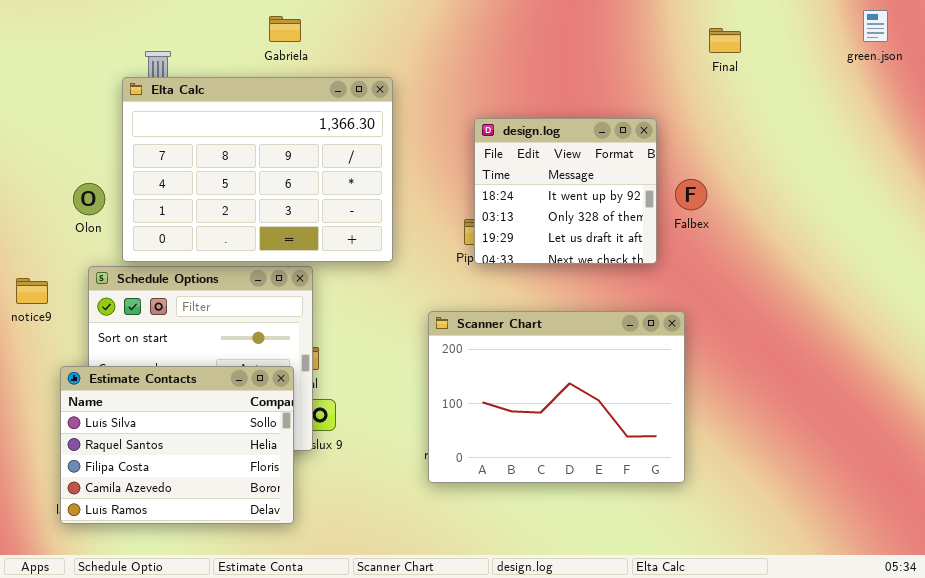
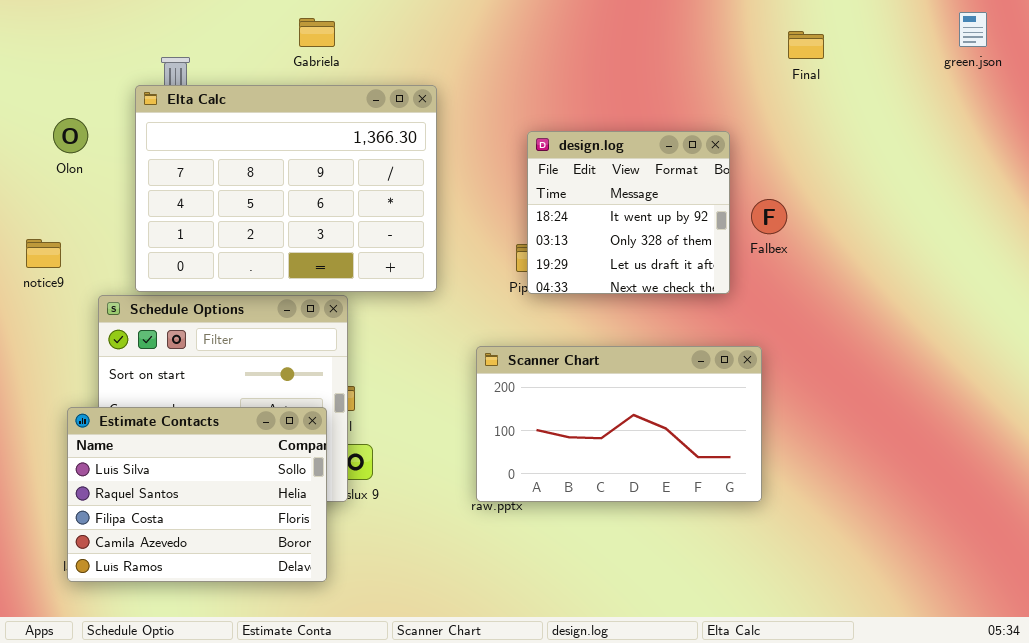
Olon: [73,183,105,215] -> [53,118,88,153], moved
notice9: [16,278,48,304] -> [26,239,61,268], moved
Scanner Chart: [428,311,685,483] -> [476,346,762,502], resized

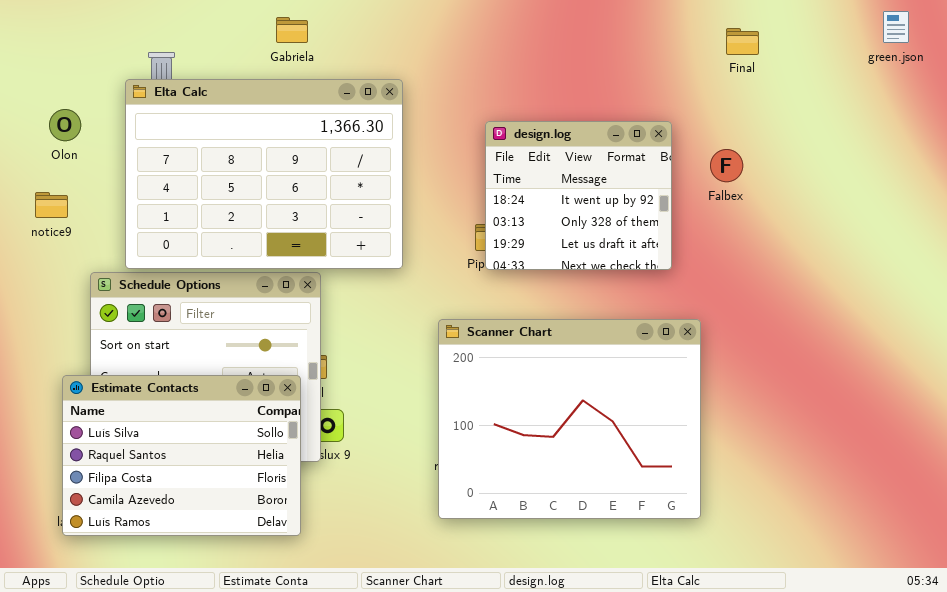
Falbex: [751,199,787,234] -> [710,149,743,182], moved
notice9: [26,239,61,268] -> [35,192,68,218], moved
Scanner Chart: [476,346,762,502] -> [438,319,701,519], resized

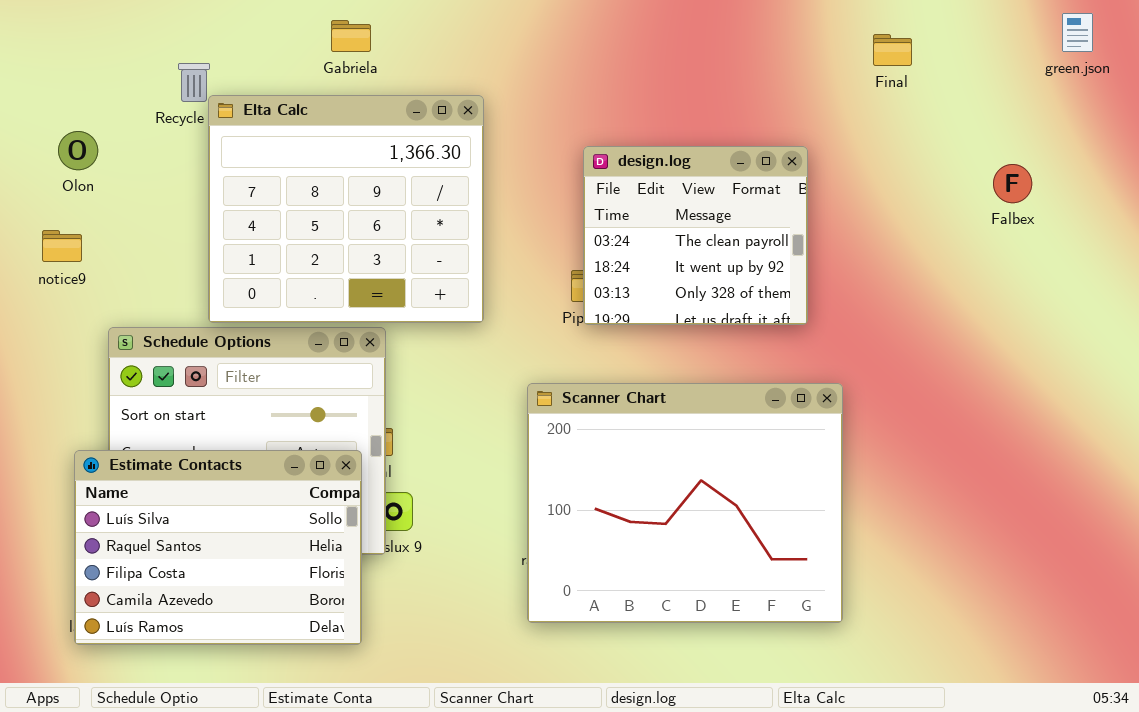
Elta Calc: [125,79,403,269] -> [208,95,484,323], resized
design.log: [485,121,672,270] -> [583,146,808,325], scrolled up 1 row
Falbex: [710,149,743,182] -> [993,164,1032,203], moved

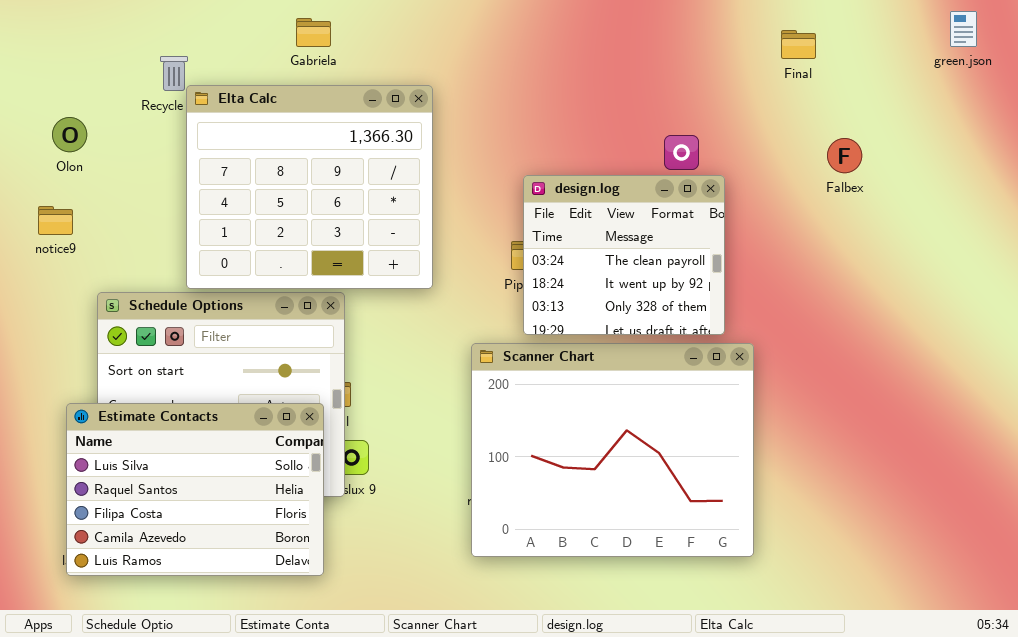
design.log: [583,146,808,325] -> [523,175,725,335], moved
Falbex: [993,164,1032,203] -> [827,138,862,173], moved

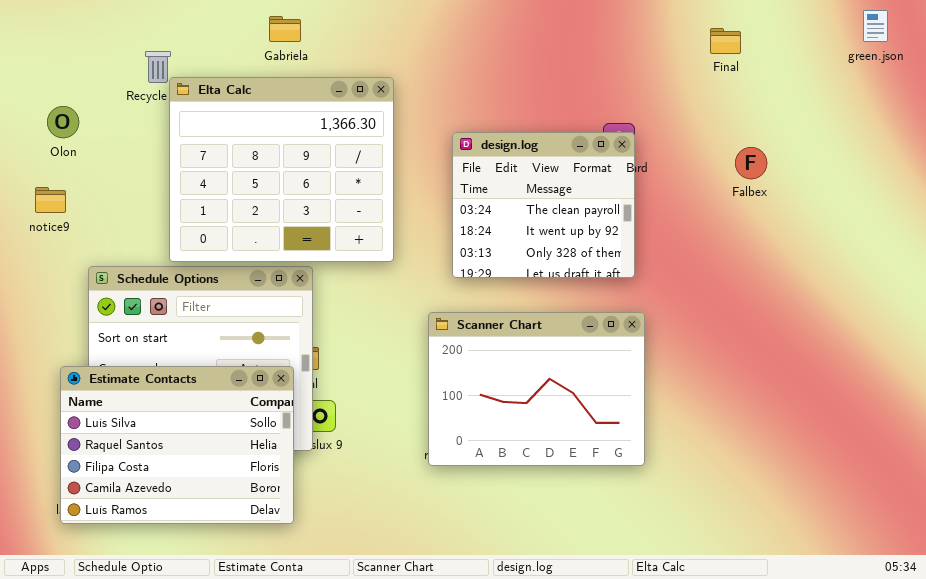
Falbex: [827,138,862,173] -> [735,147,767,179], moved
design.log: [523,175,725,335] -> [452,132,635,278], moved
Scanner Chart: [471,343,754,557] -> [428,312,645,466], resized

